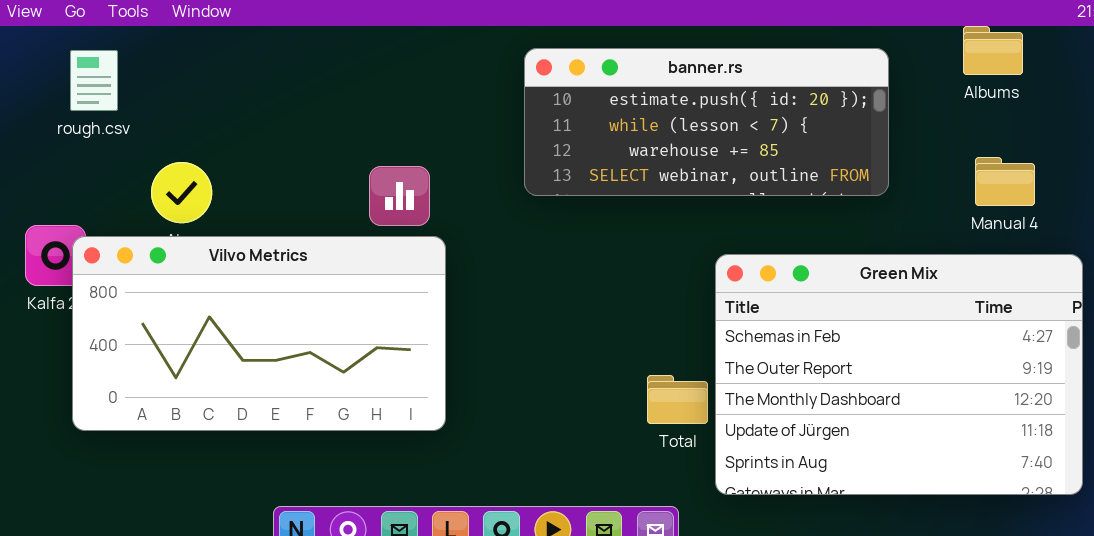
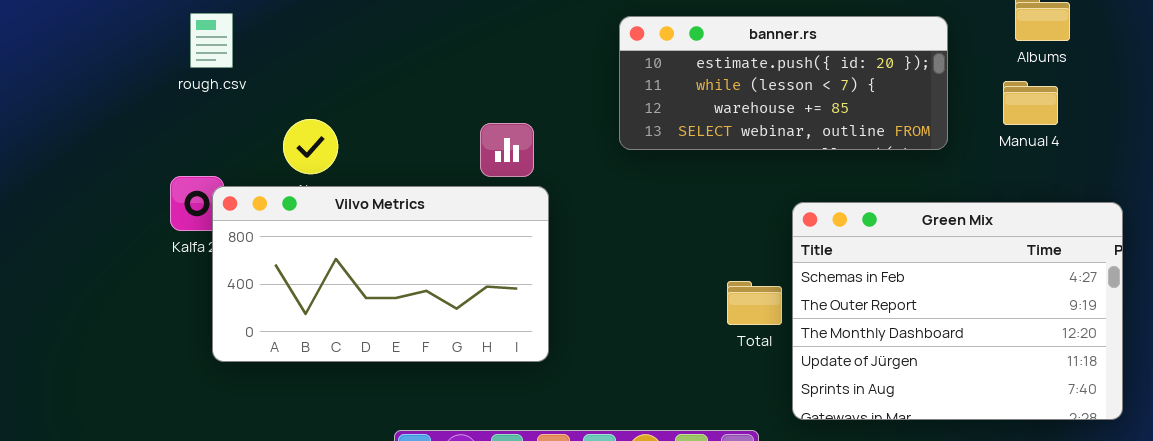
rough.csv: [70,50,118,111] -> [190,13,233,68], moved
Manual 4: [975,157,1035,206] -> [1003,81,1058,125], moved
Total: [647,375,708,424] -> [727,281,782,325], moved

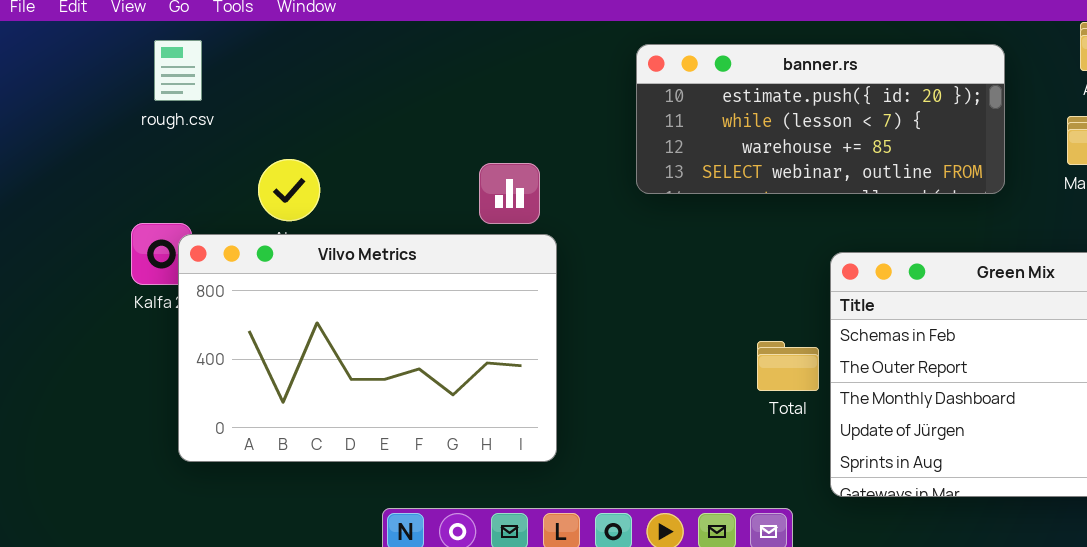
Vilvo Metrics: [212,186,549,362] -> [178,234,557,462], resized

